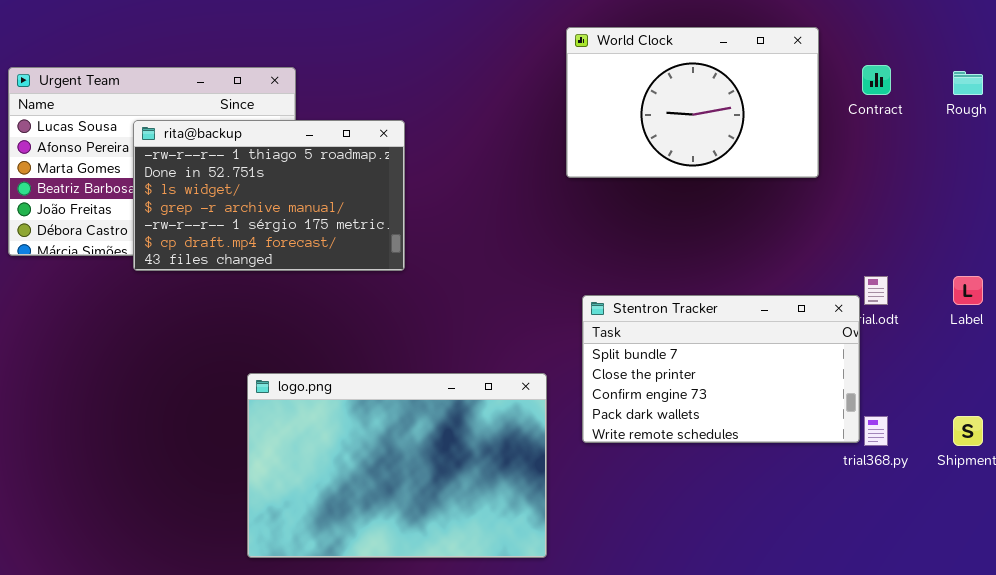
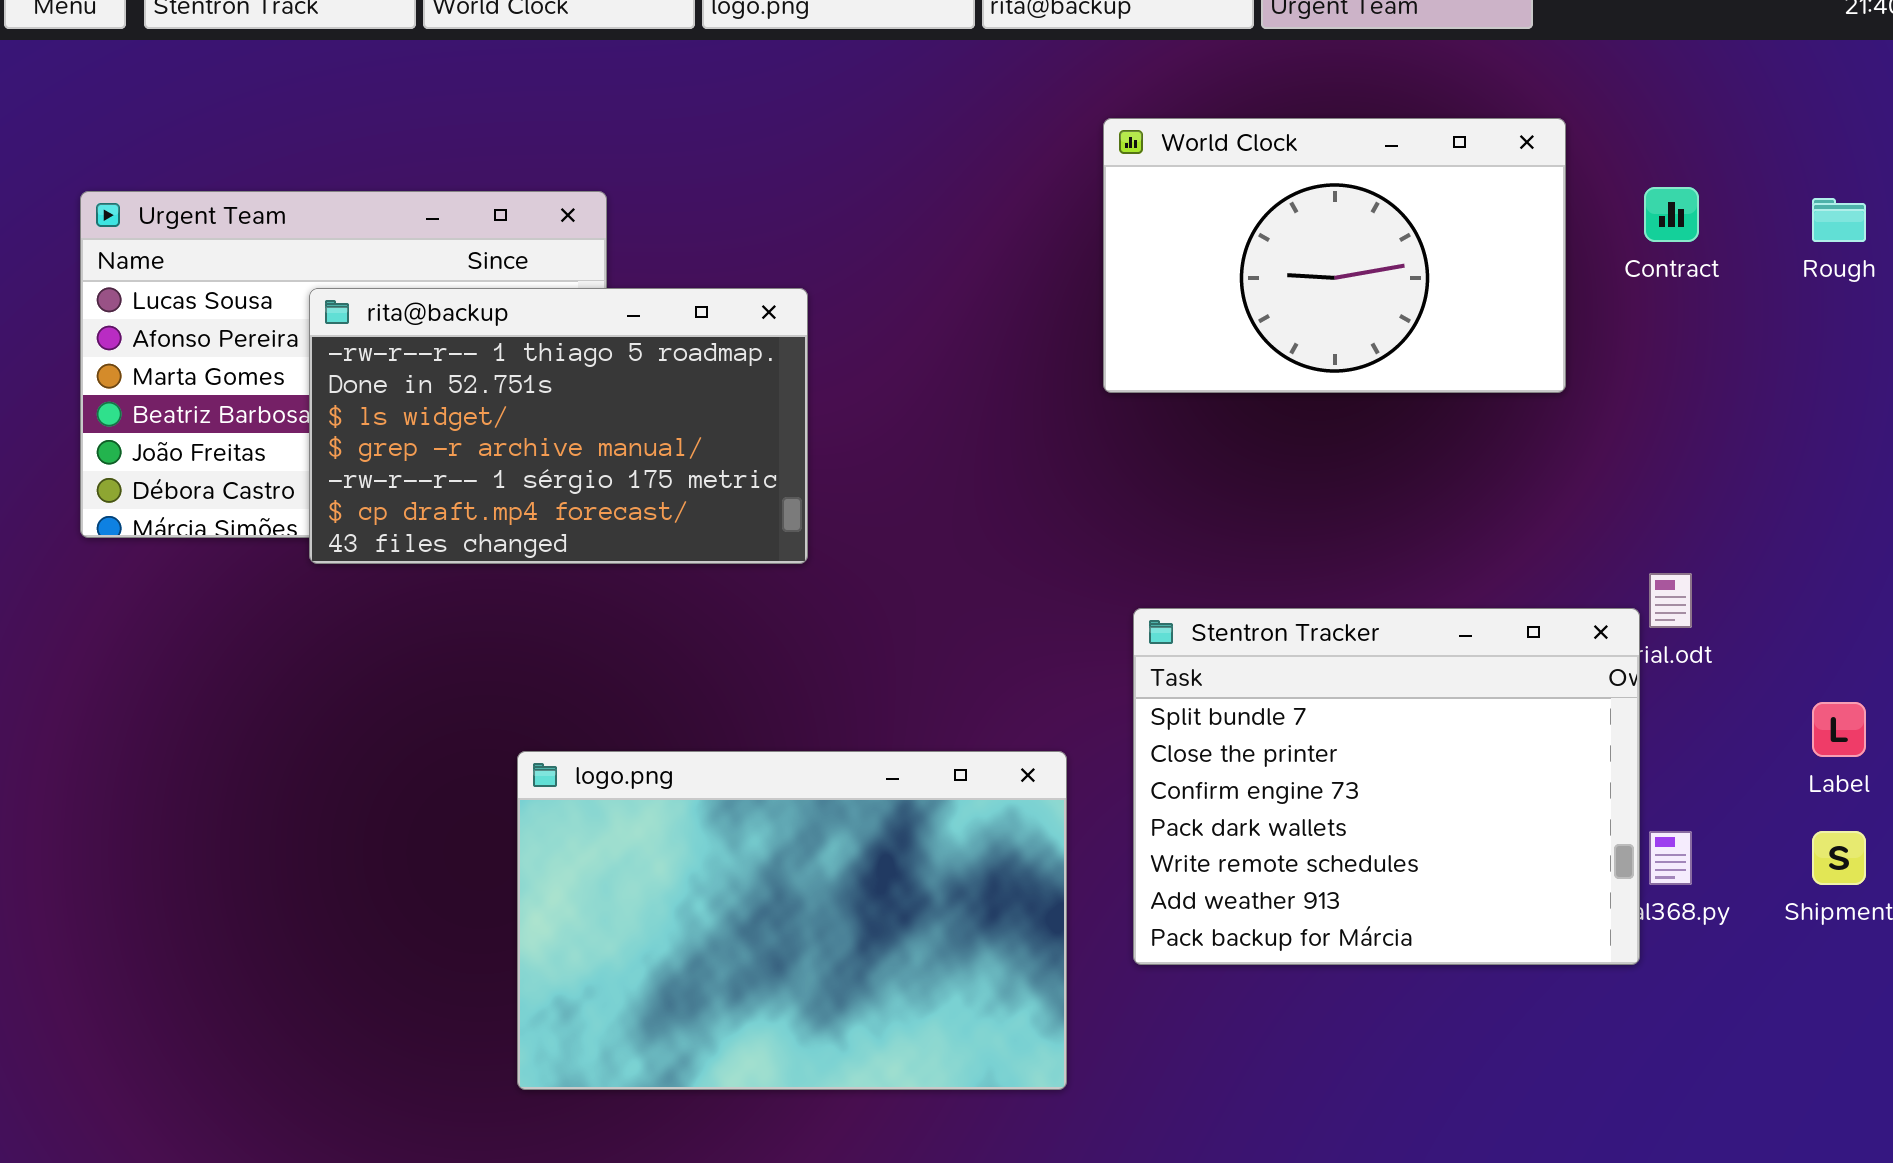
Label: [953,276,983,305] -> [1812,702,1866,757], moved
Stentron Tracker: [582,295,860,443] -> [1133,608,1640,965], resized

